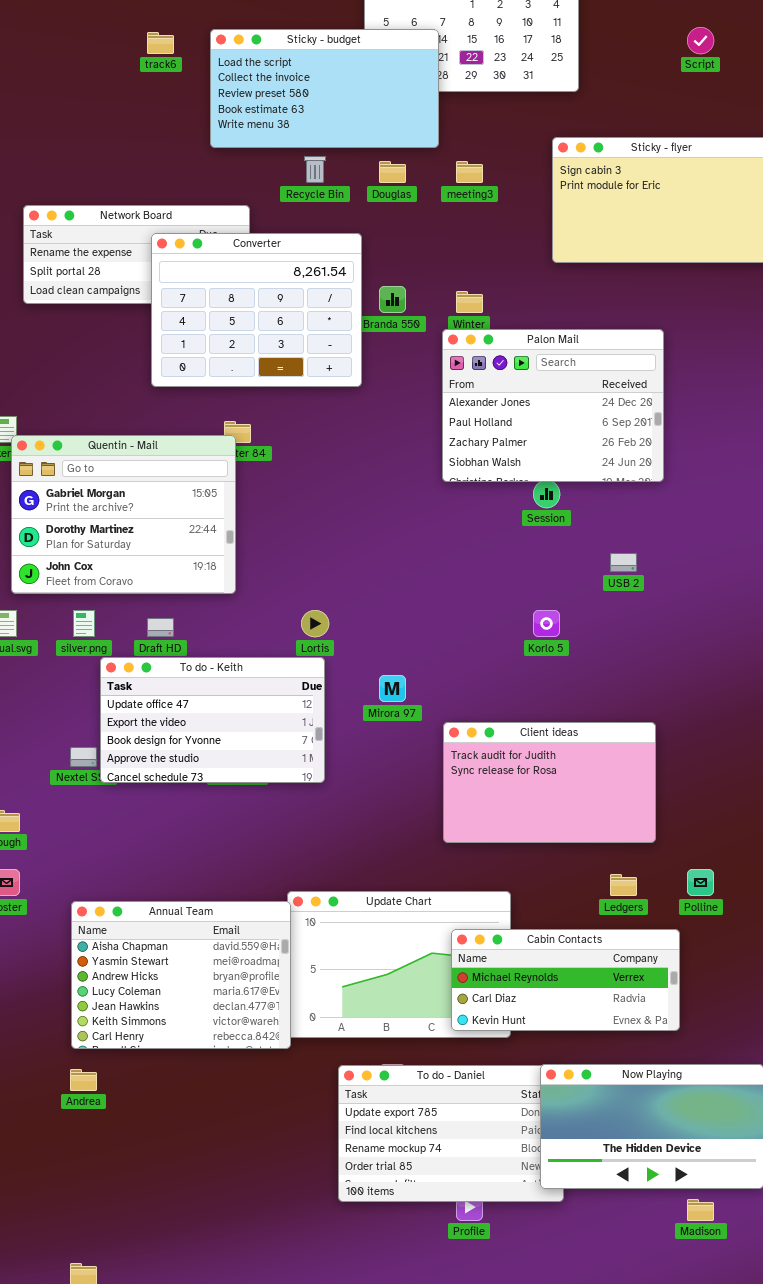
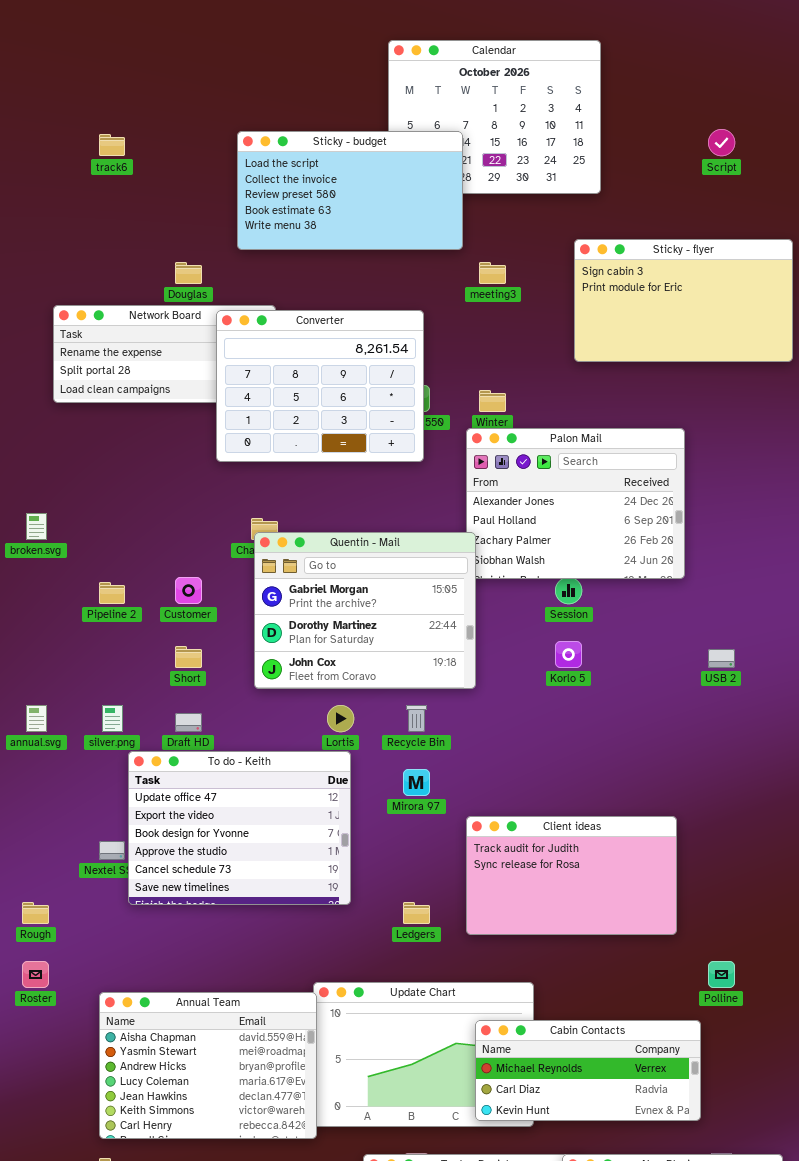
track6: [147,32,174,54] -> [99,134,125,156], moved
Recycle Bin: [304,156,326,183] -> [406,705,427,732], moved
Douglas: [379,161,406,183] -> [175,262,202,284], moved
Converter: [151,233,362,387] -> [216,310,424,462], moved
Quentin - Mail: [11,435,236,594] -> [254,532,476,689], moved
USB 2: [610,553,637,572] -> [708,649,735,668], moved
Korlo 5: [533,610,560,637] -> [555,641,582,668], moved
To do - Keith: [100,657,325,783] -> [128,751,351,905], resized
Ledgers: [610,874,637,896] -> [403,902,430,924], moved

